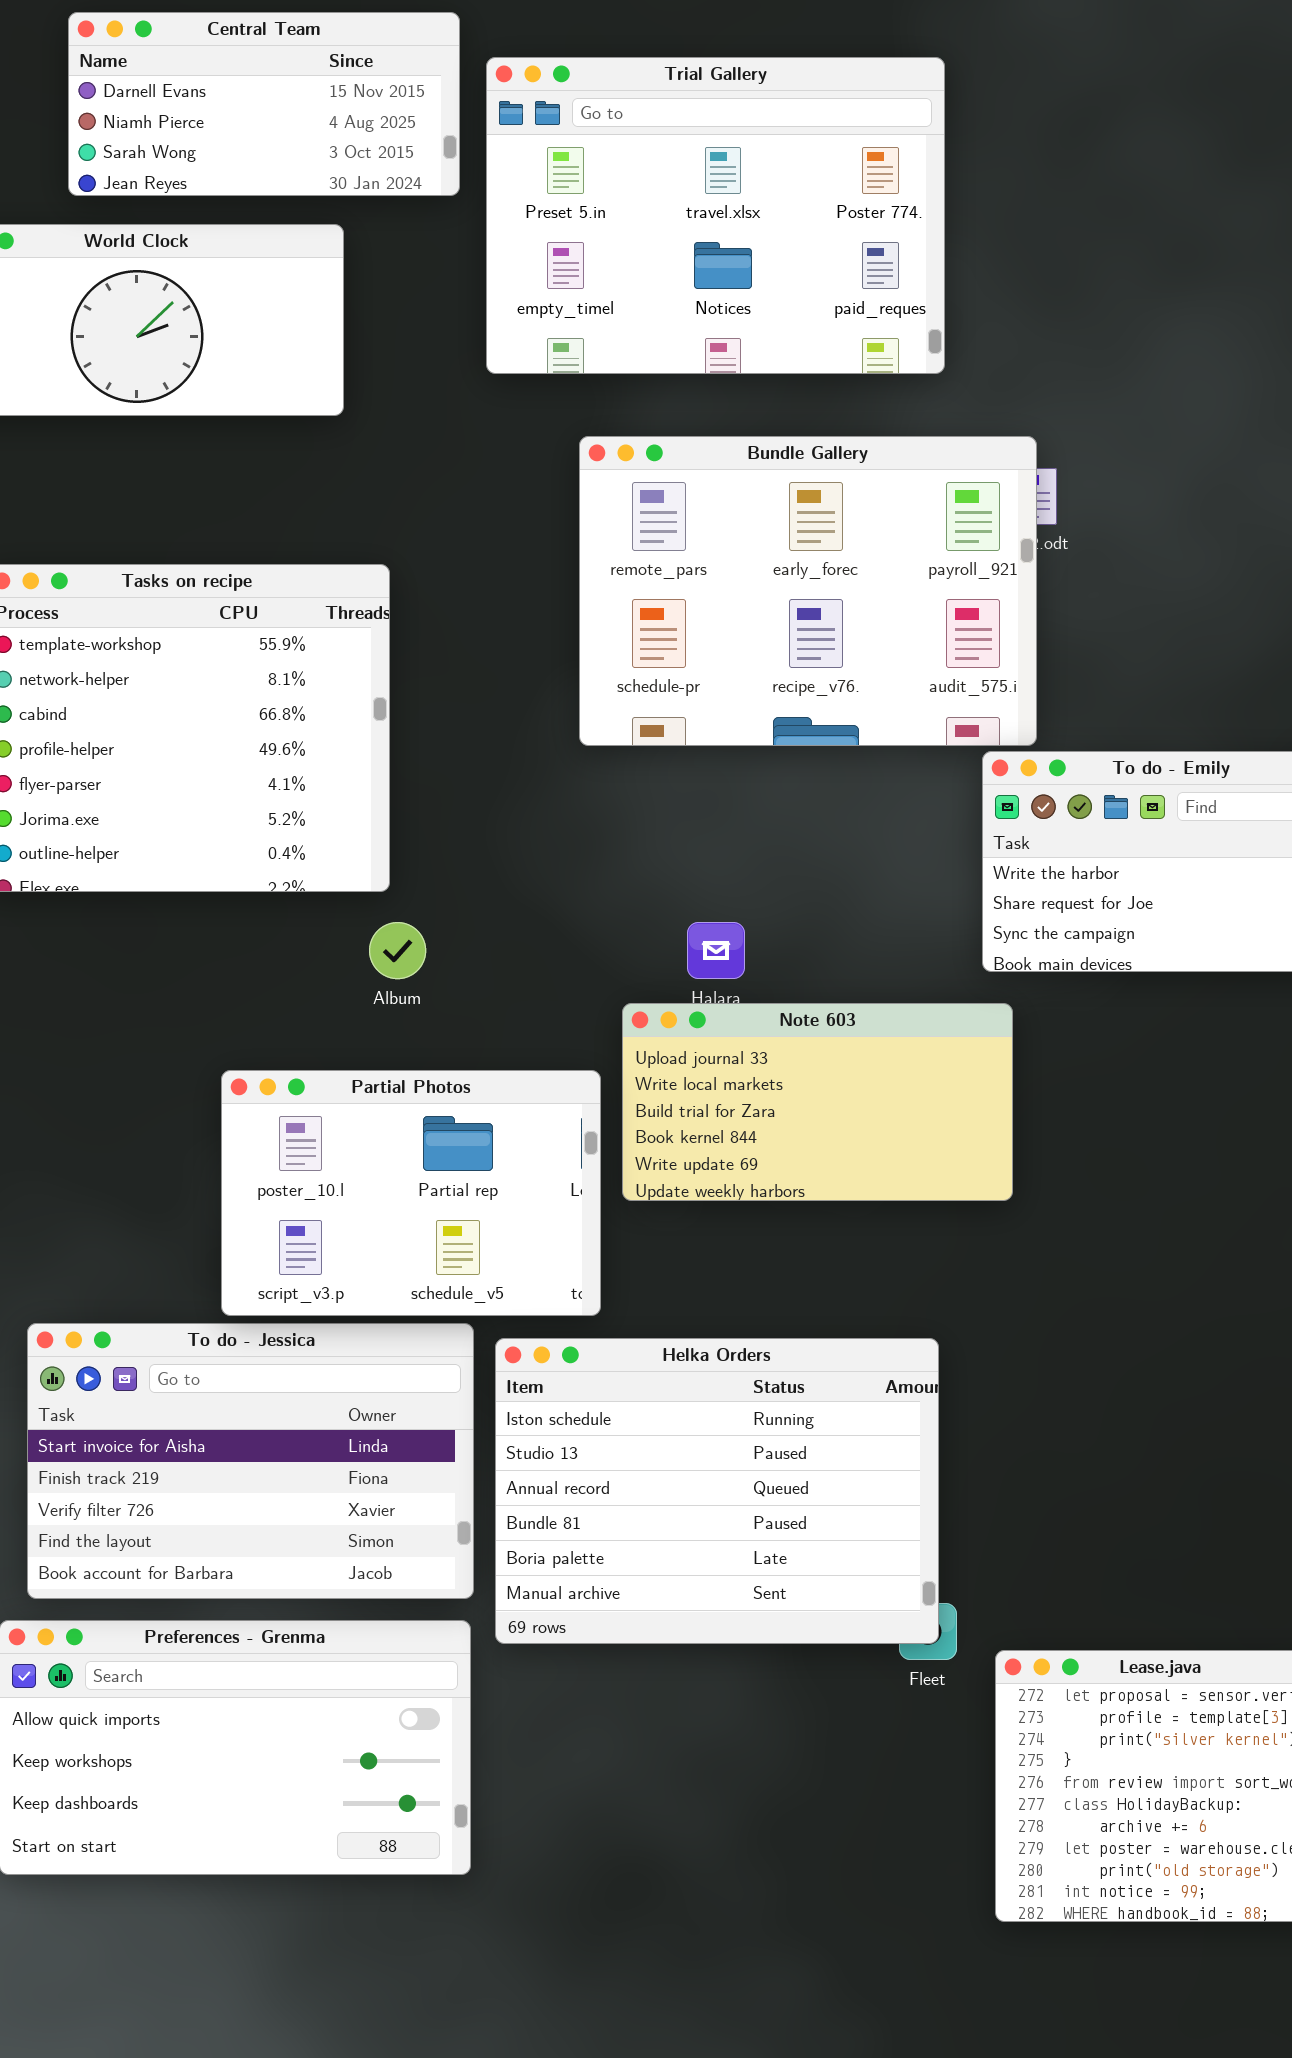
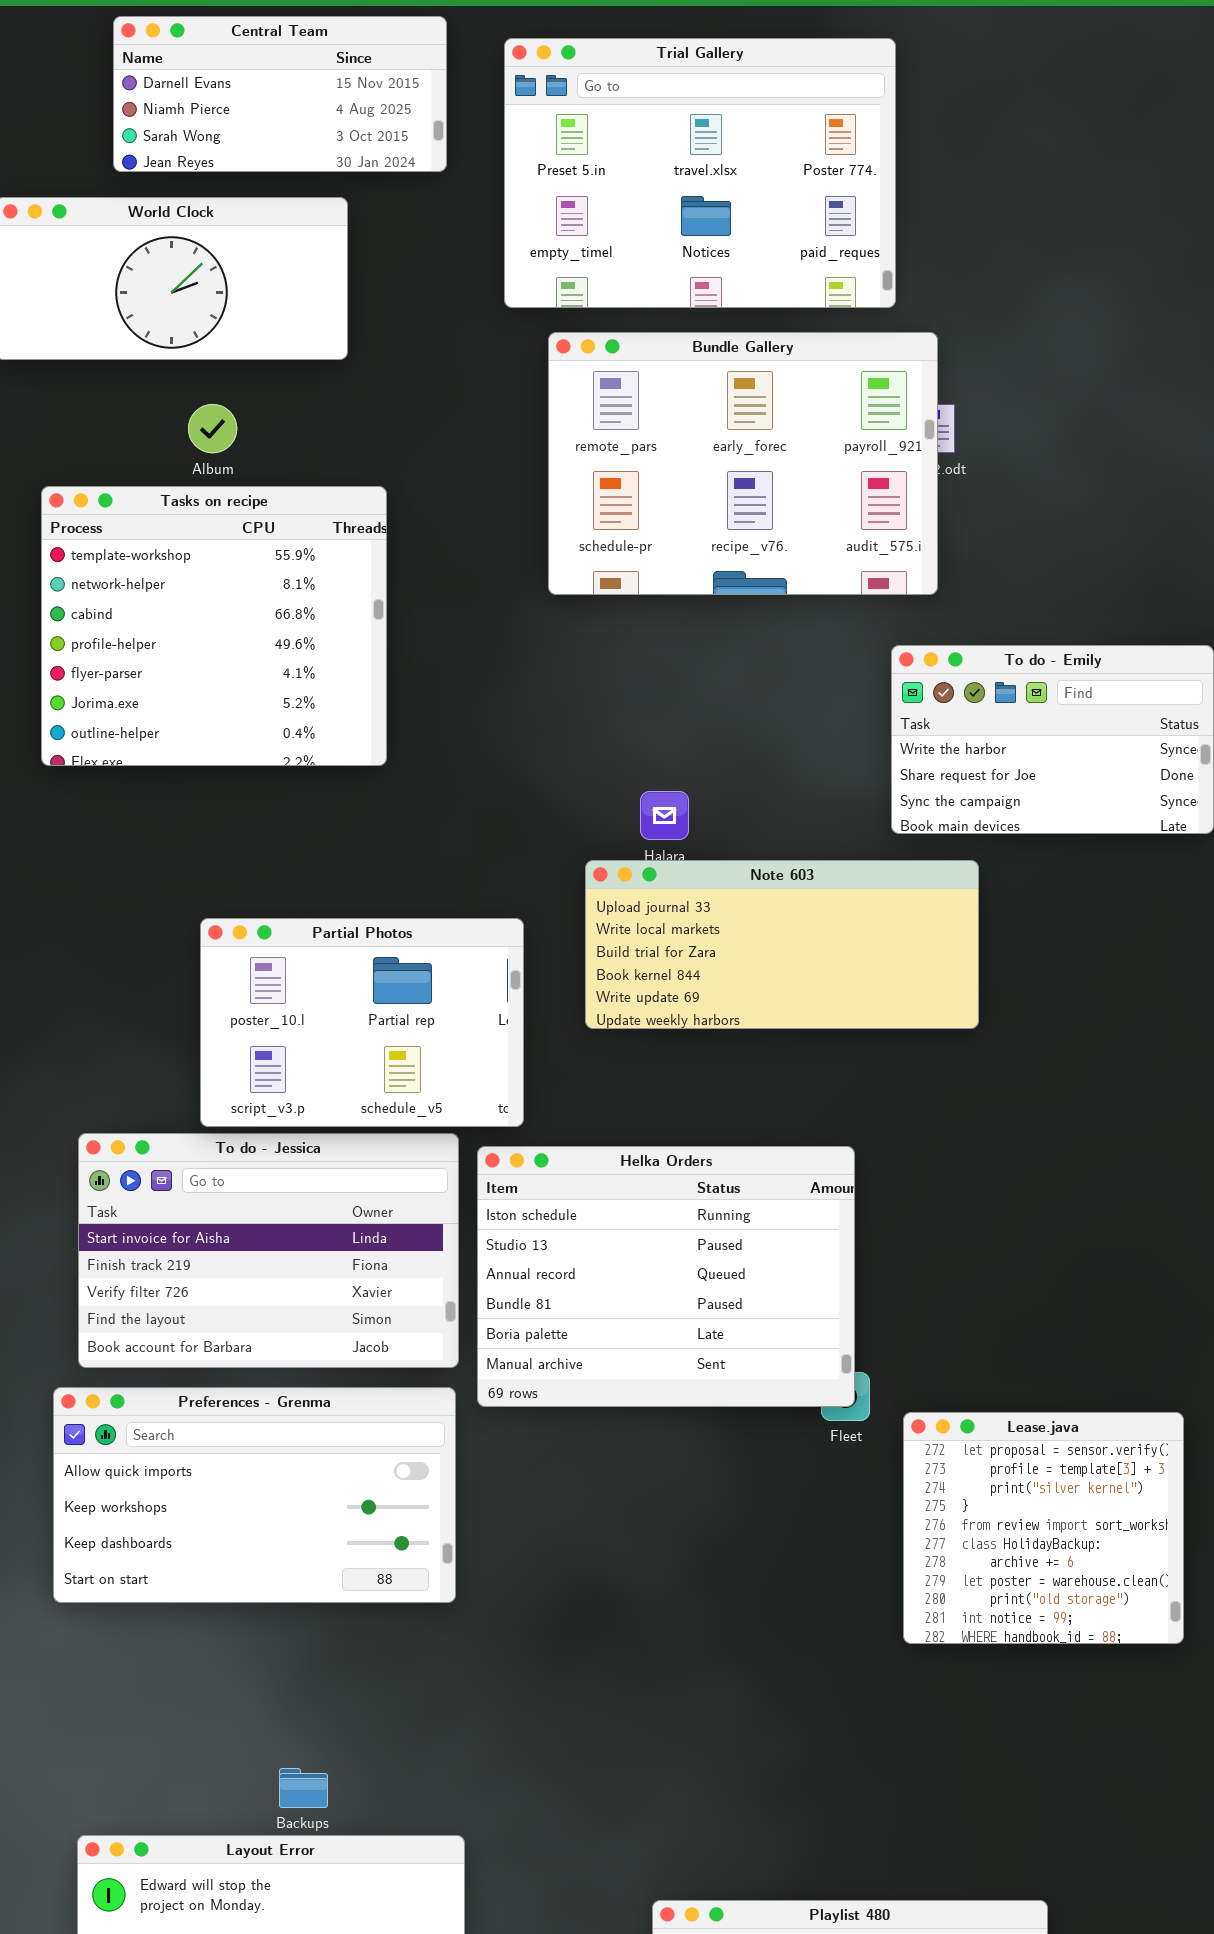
Trial Gallery: [486,57,945,374] -> [504,38,896,308], moved
Bundle Gallery: [579,436,1037,746] -> [548,332,938,595], moved
Album: [369,922,426,979] -> [188,404,237,453], moved
Note 603: [622,1003,1013,1201] -> [585,860,979,1029], resized
Partial Photos: [221,1070,601,1316] -> [200,918,524,1127], moved

